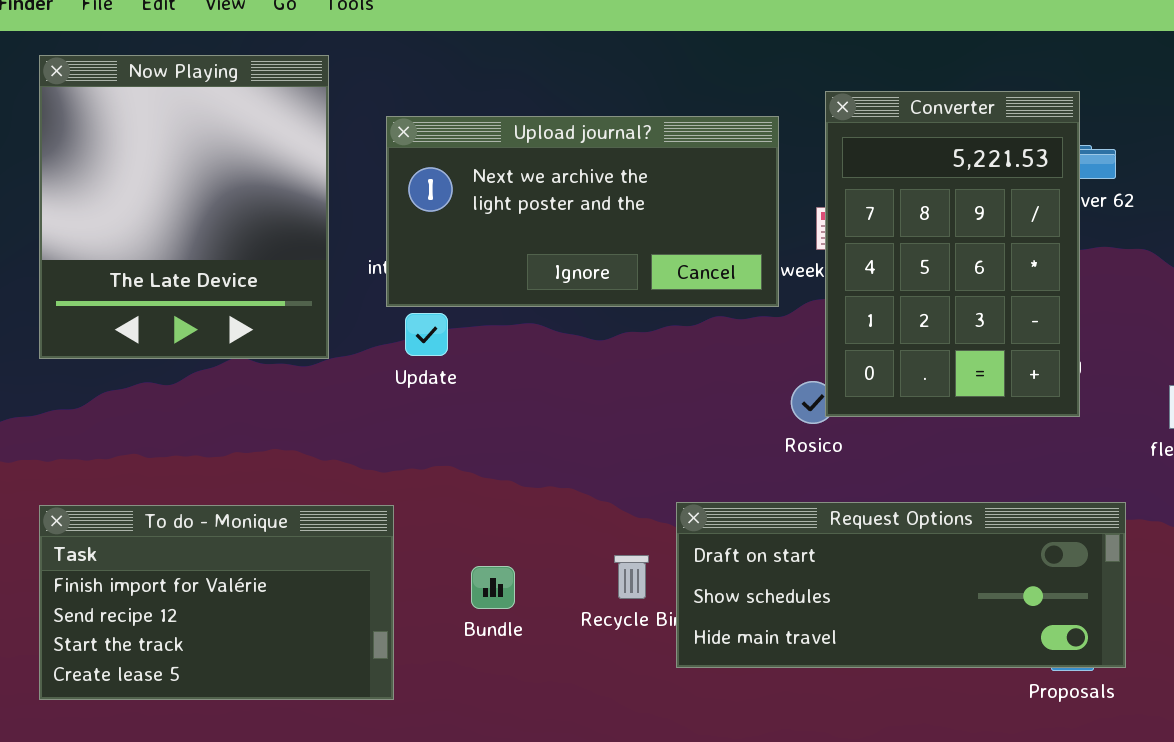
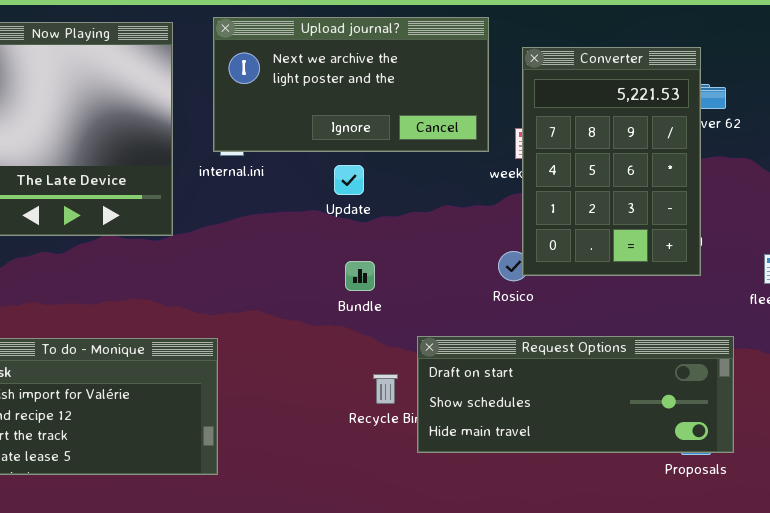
Upload journal?: [386,116,779,307] -> [213,17,489,152], moved
Update: [405,313,448,356] -> [334,165,364,195], moved
Bundle: [471,566,515,609] -> [345,261,375,291], moved

